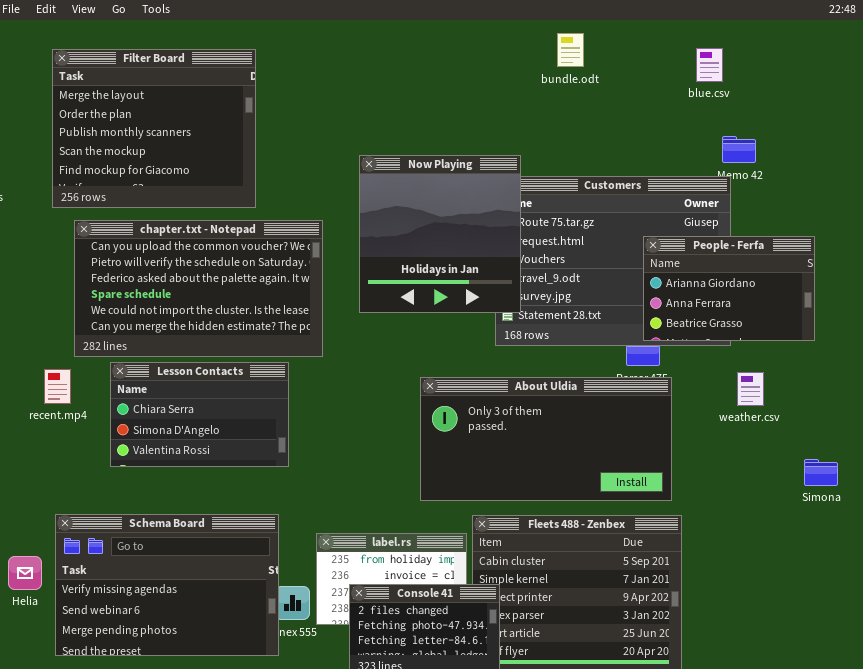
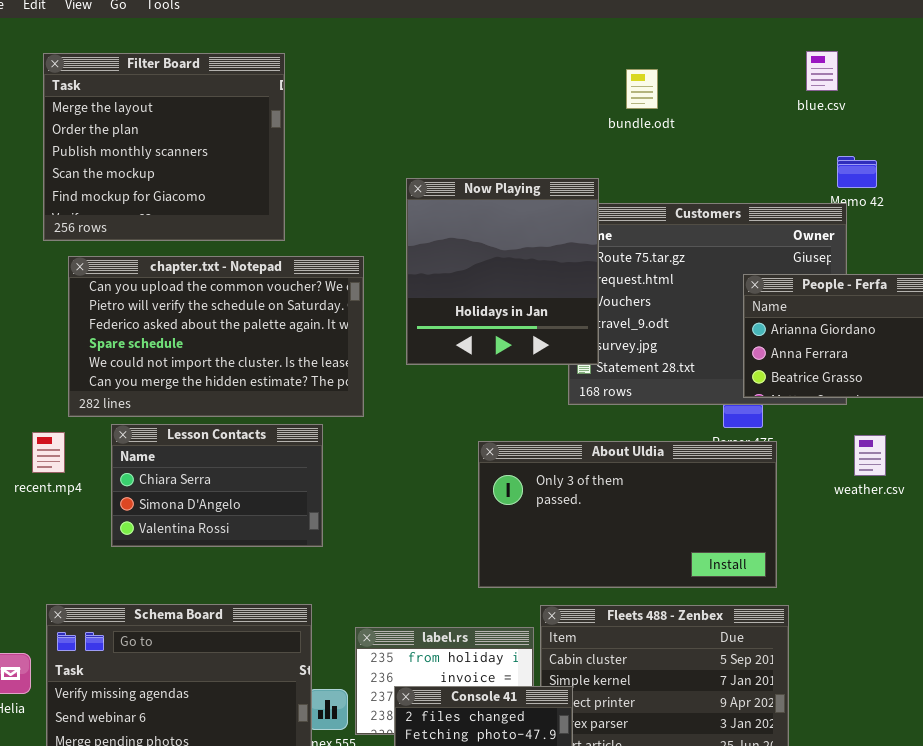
bundle.odt: [557,33,584,67] -> [626,69,658,109], moved

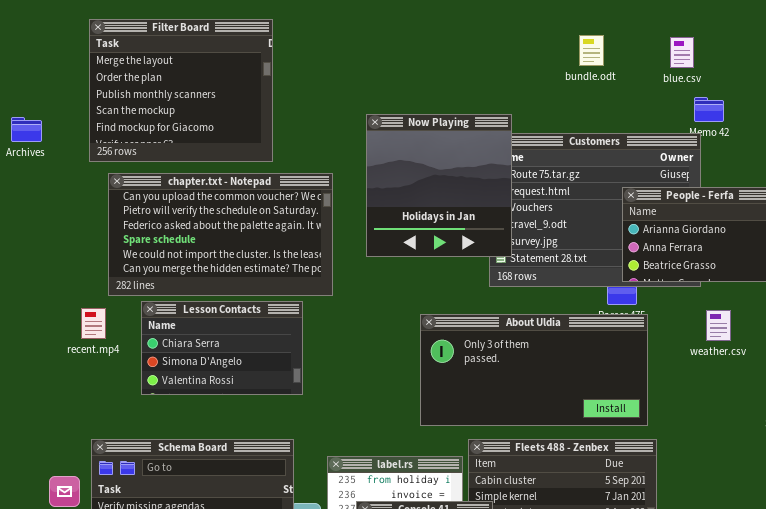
blue.csv: [806,51,838,91] -> [670,37,694,68], moved
bundle.odt: [626,69,658,109] -> [579,35,604,66], moved

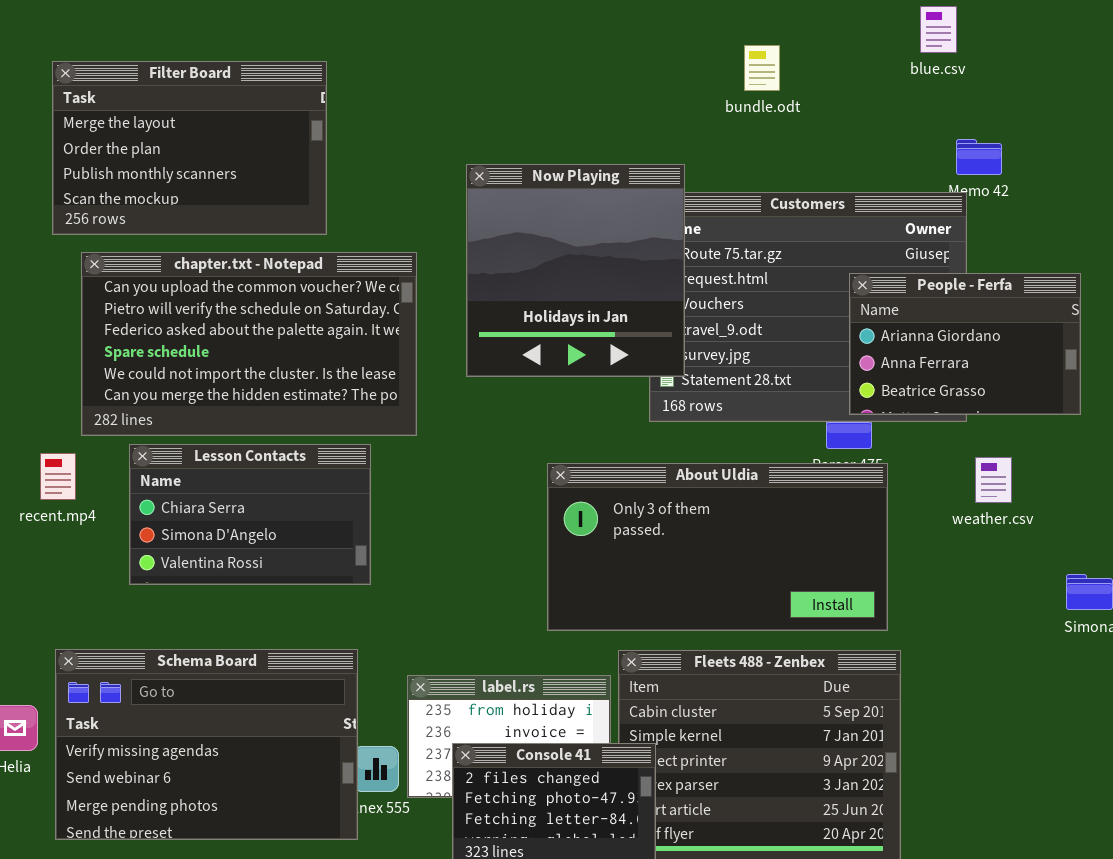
Filter Board: [89,19,273,162] -> [52,61,327,235], resized
bundle.odt: [579,35,604,66] -> [744,45,780,91], moved
blue.csv: [670,37,694,68] -> [920,6,957,53], moved

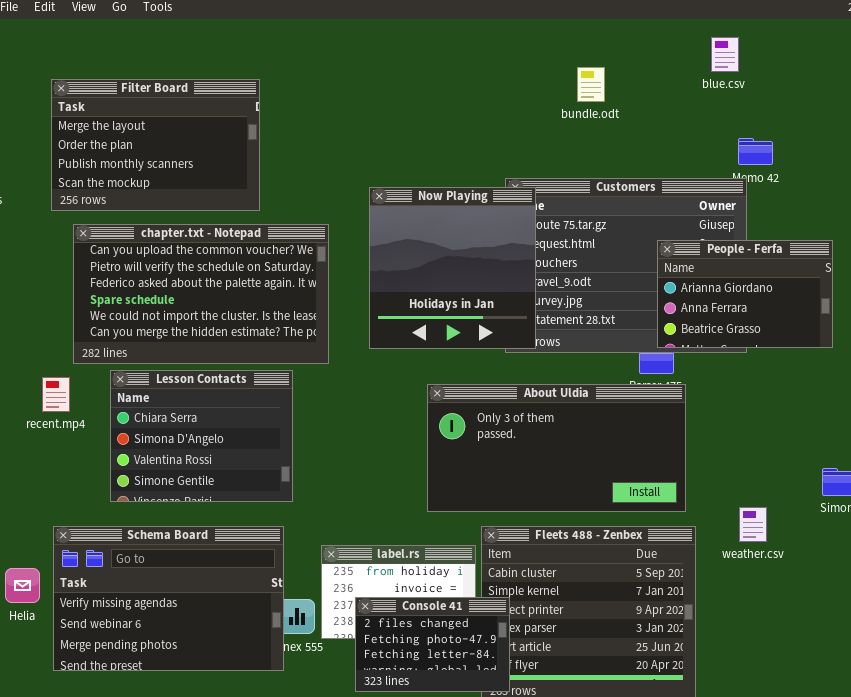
Now Playing: [466,164,685,377] -> [369,187,536,349], moved
Lesson Contacts: [129,444,371,585] -> [110,370,293,502], resized
weather.csv: [975,457,1012,503] -> [739,507,767,542], moved

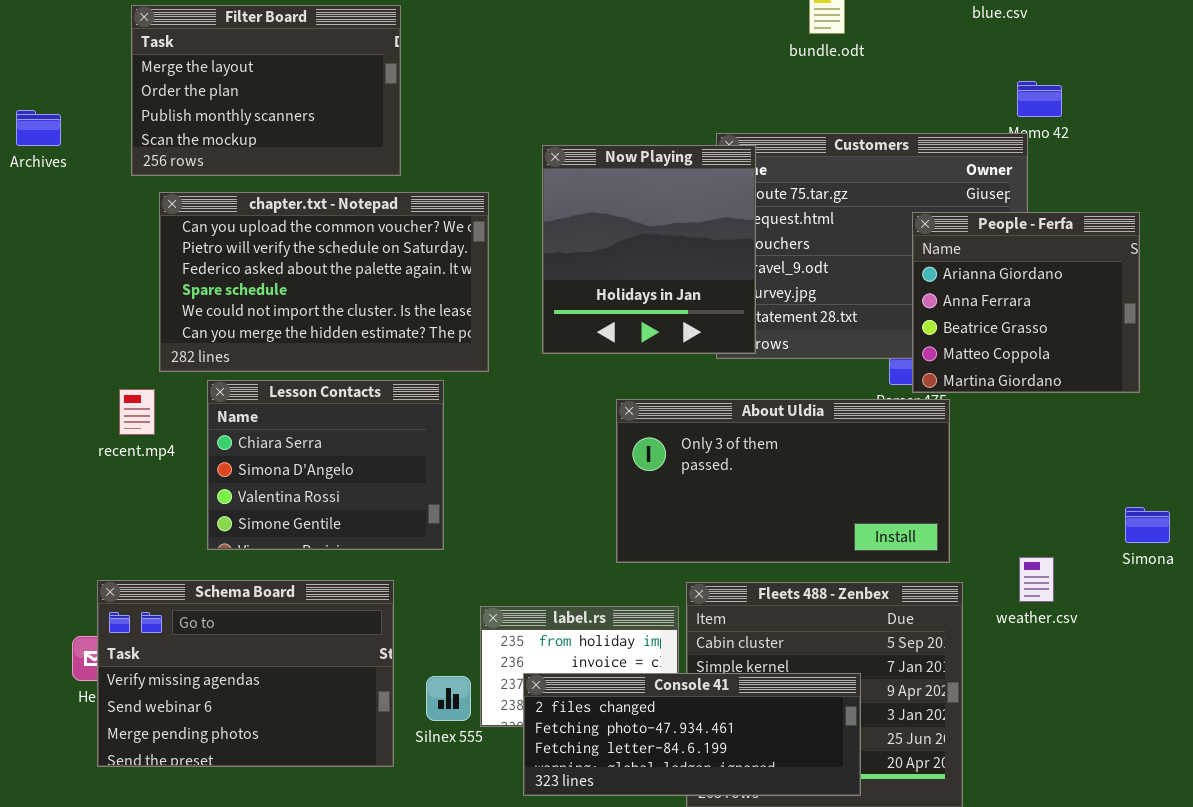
People - Ferfa: [657,240,833,348] -> [912,212,1140,393], resized
Schema Board: [53,526,284,671] -> [97,580,394,767], moved
Console 41: [355,597,510,692] -> [523,673,861,796], resized

